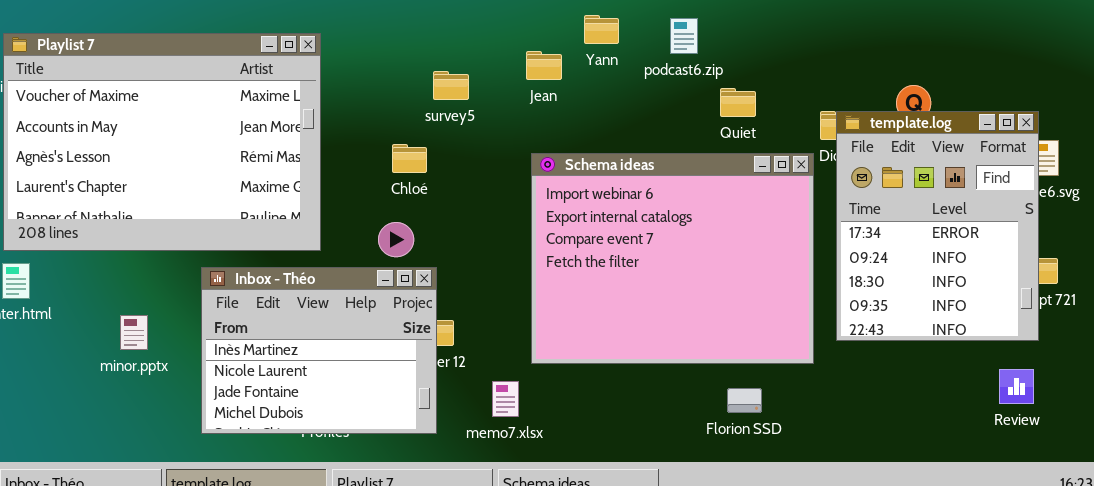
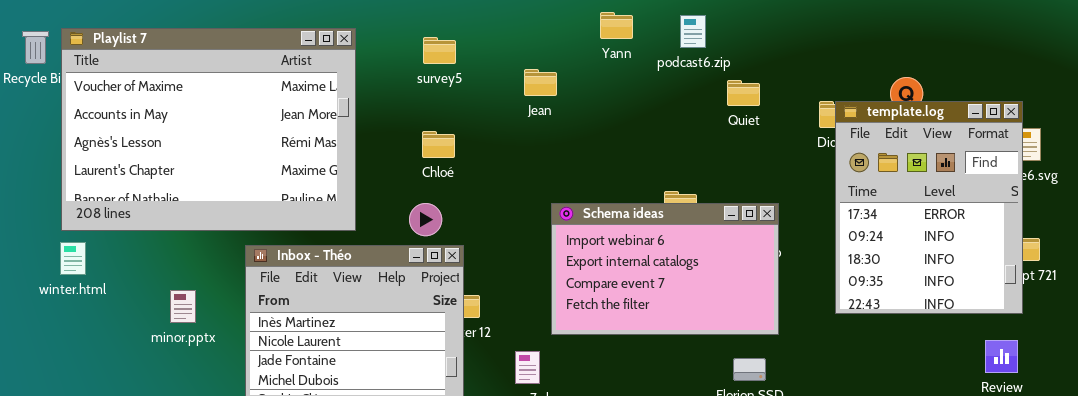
Jean: [526,51,562,80] -> [524,69,557,96], moved
survey5: [433,71,469,100] -> [423,37,456,64], moved
Schema ideas: [531,153,814,364] -> [551,203,779,335], resized

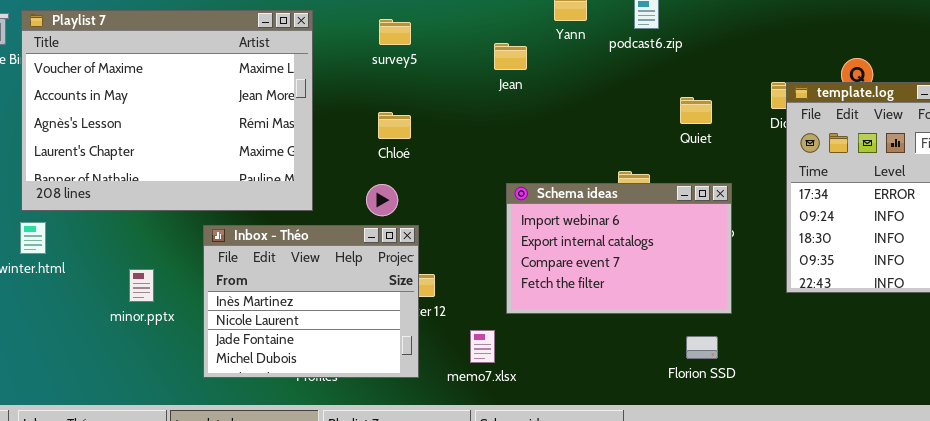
Jean: [524,69,557,96] -> [494,43,527,70], moved
Quiet: [727,80,760,106] -> [680,97,712,124], moved

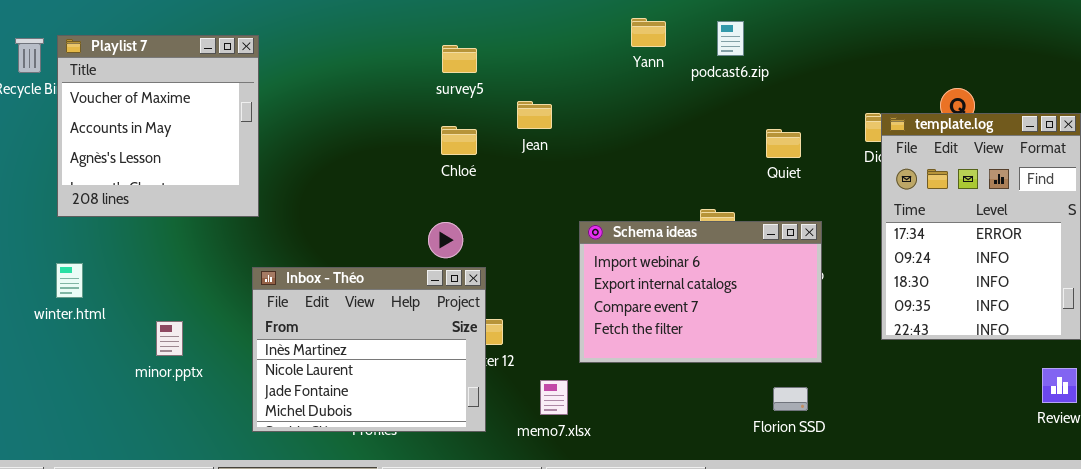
Playlist 7: [21,10,313,211] -> [57,35,259,217], resized
Jean: [494,43,527,70] -> [517,101,552,129], moved
Chloé: [378,112,411,139] -> [441,126,477,155], moved
minor.pptx: [129,269,154,302] -> [156,321,183,356], moved

